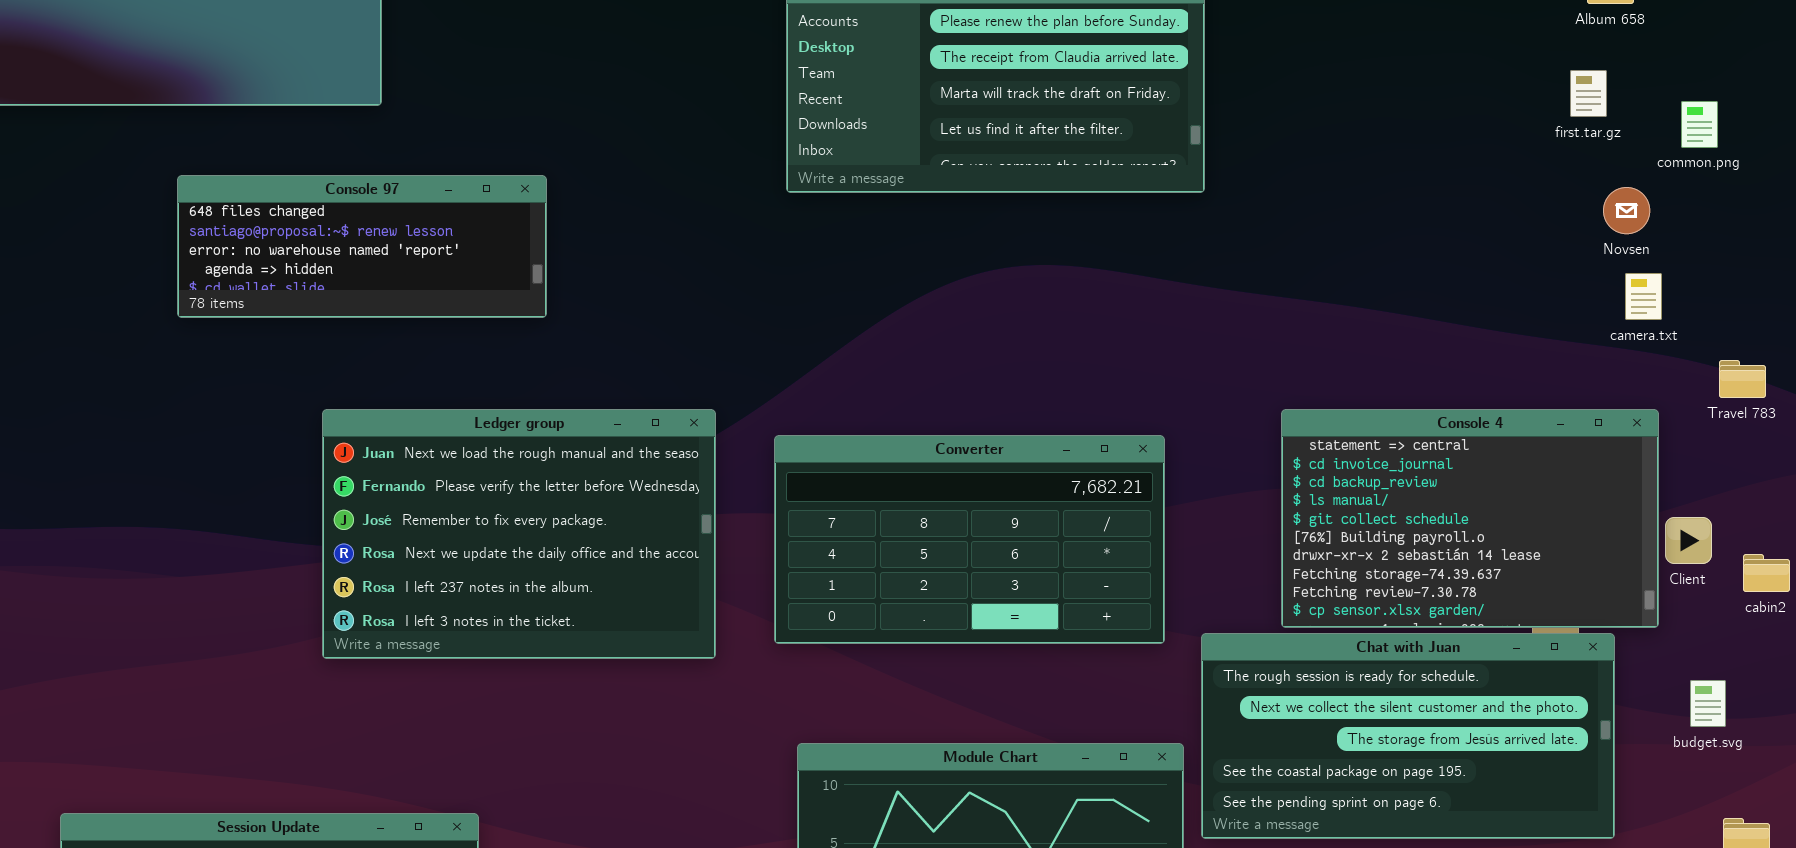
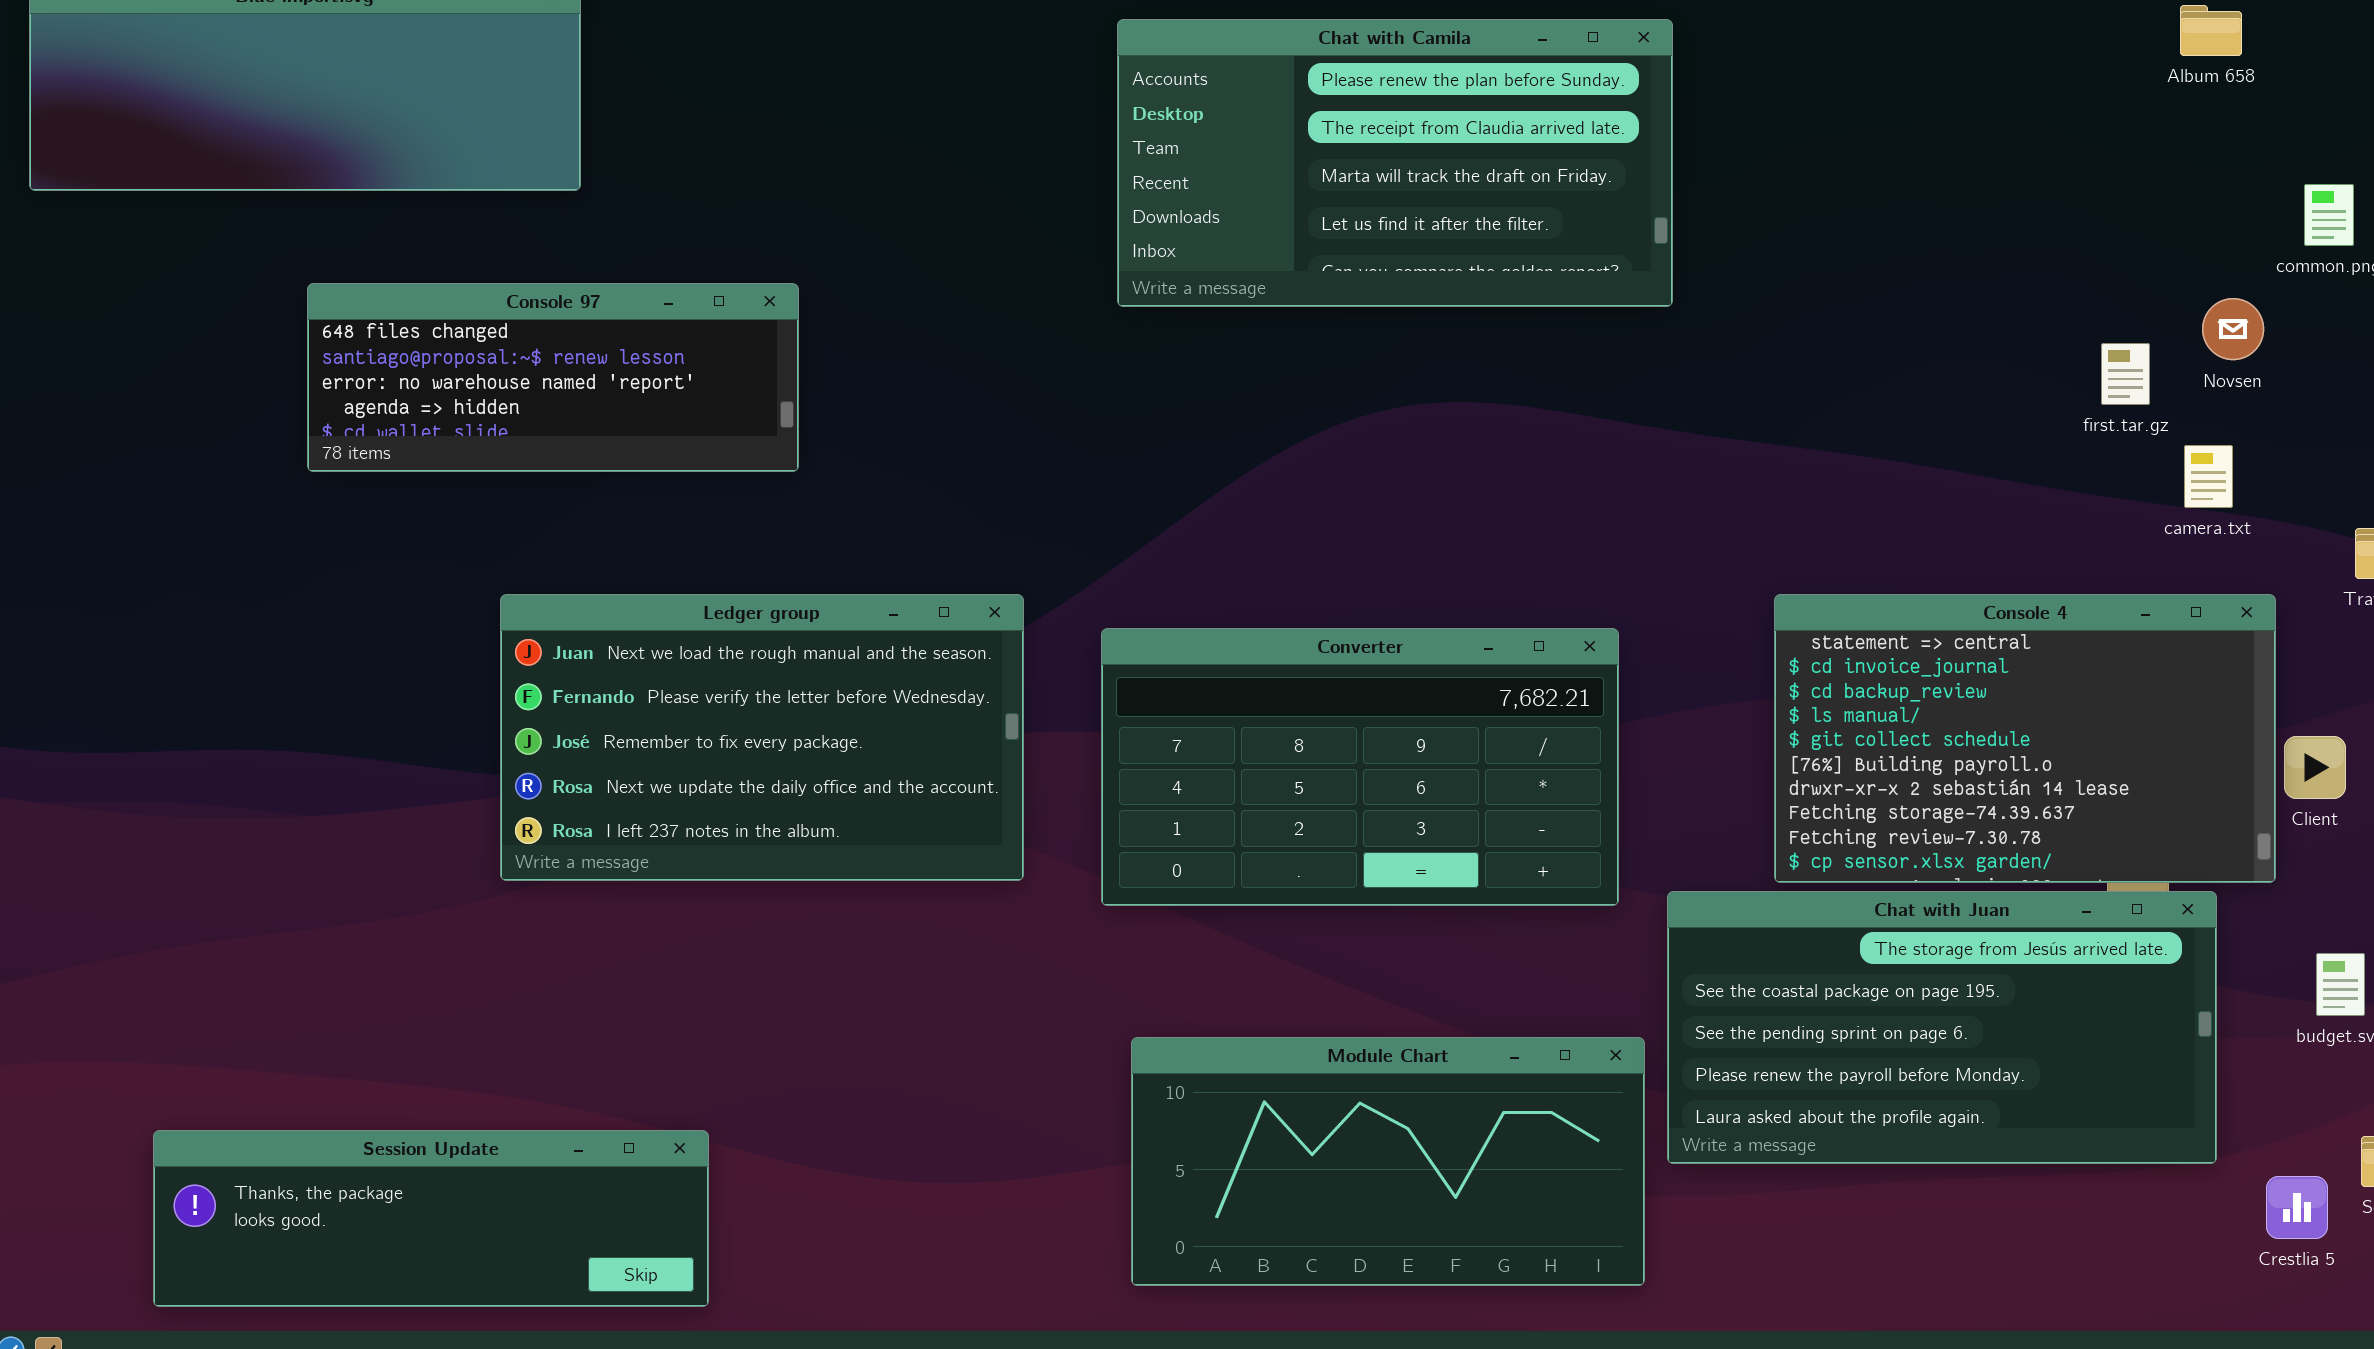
first.tar.gz: [1570,70,1607,117] -> [2101,343,2150,405], moved
camera.txt: [1625,273,1662,320] -> [2184,445,2233,508], moved
Ledger group: [322,409,716,659] -> [500,594,1024,881], resized
Chat with Juan: [1201,633,1615,839] -> [1667,891,2217,1164], scrolled down 2 rows

